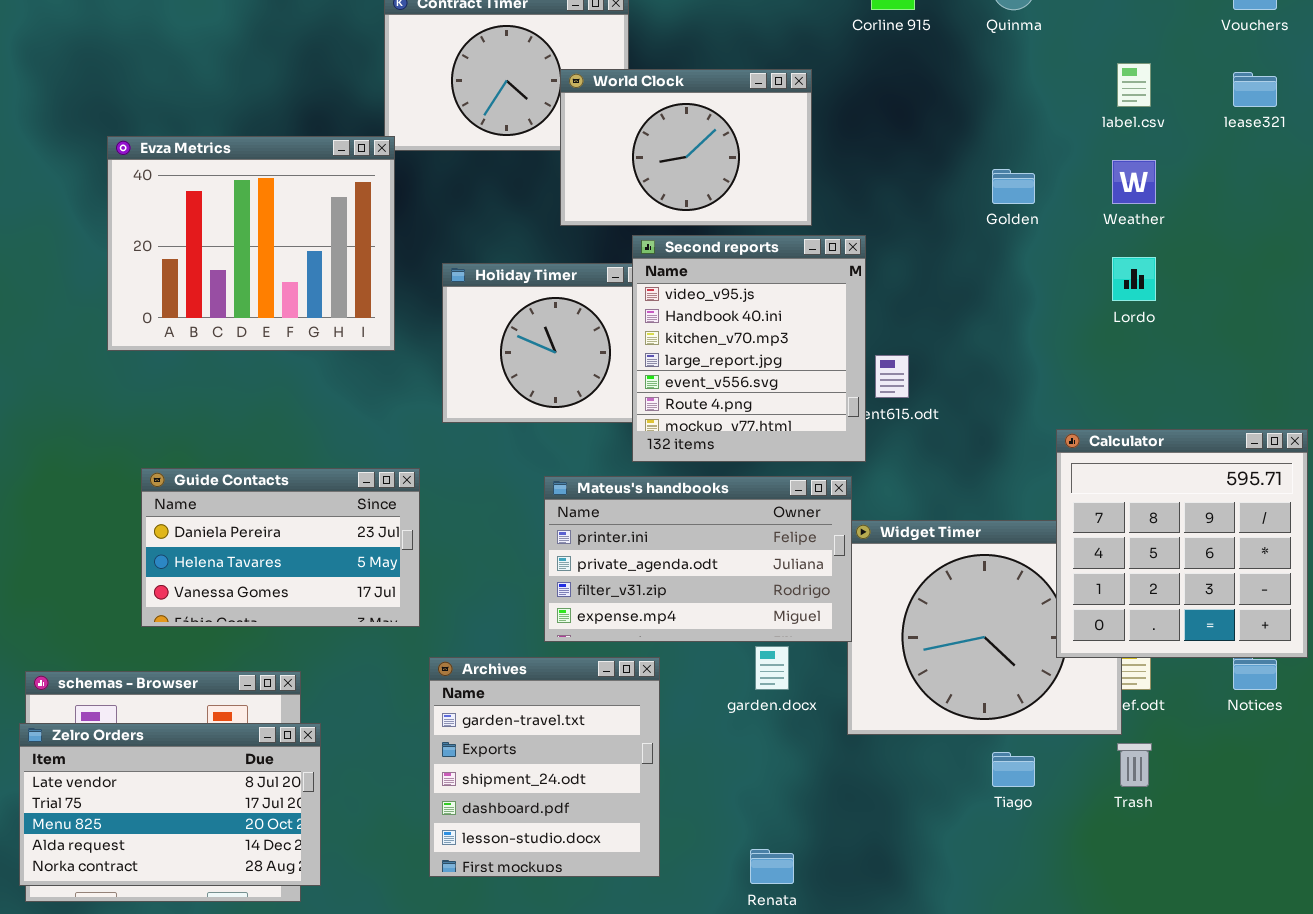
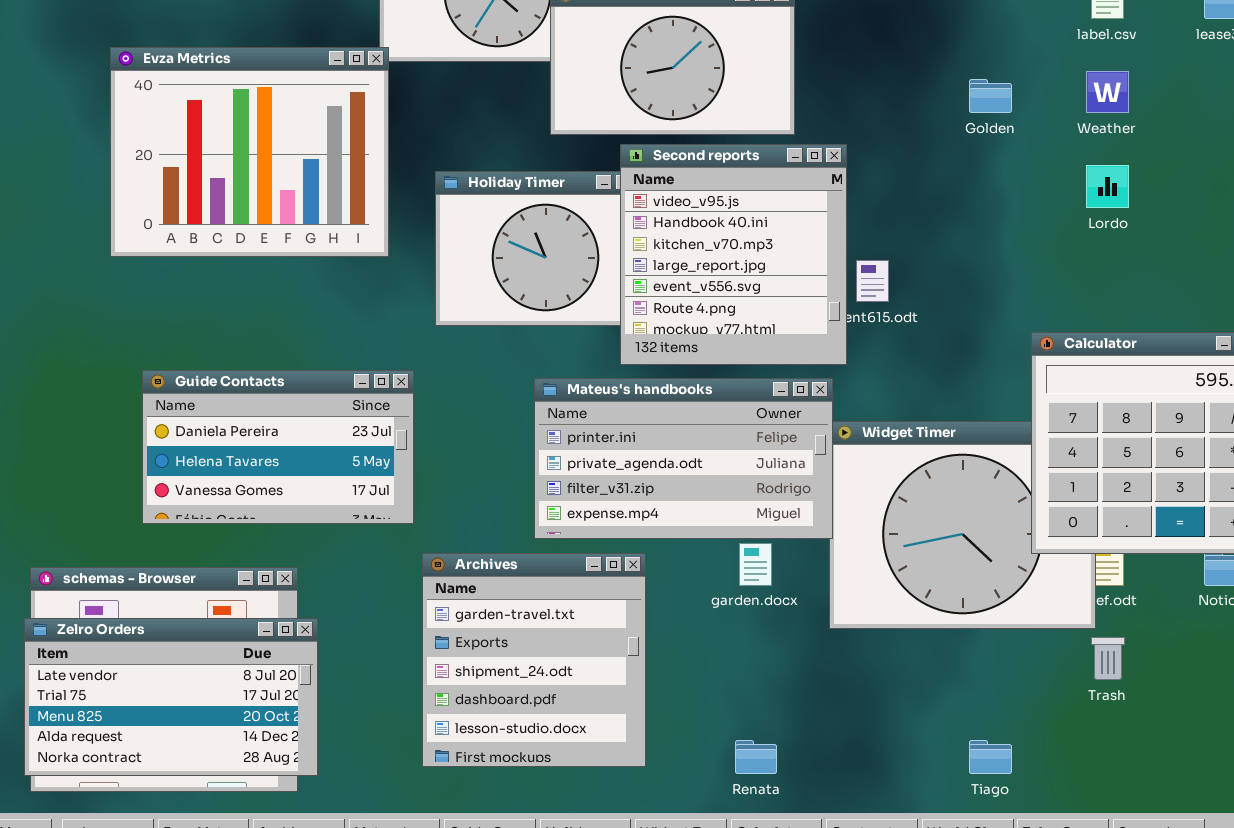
Tiago: [992,752,1035,787] -> [969,740,1012,774], moved

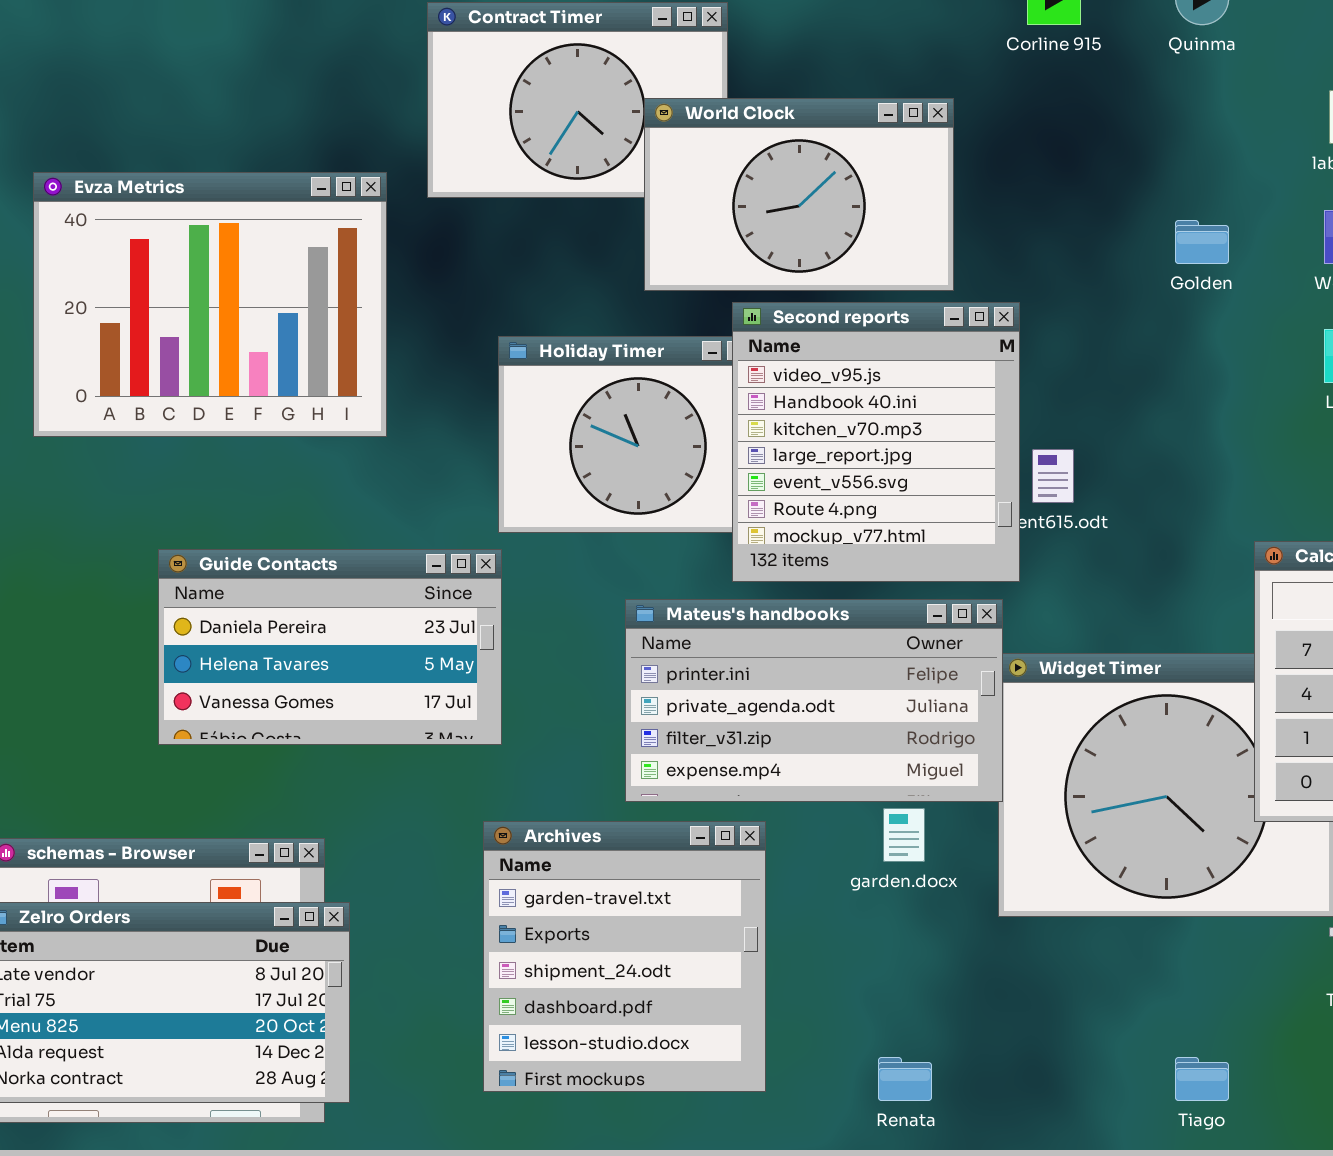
Evza Metrics: [110,47,389,257] -> [33,172,387,437], moved
Guide Contacts: [142,370,414,524] -> [158,549,502,745], moved

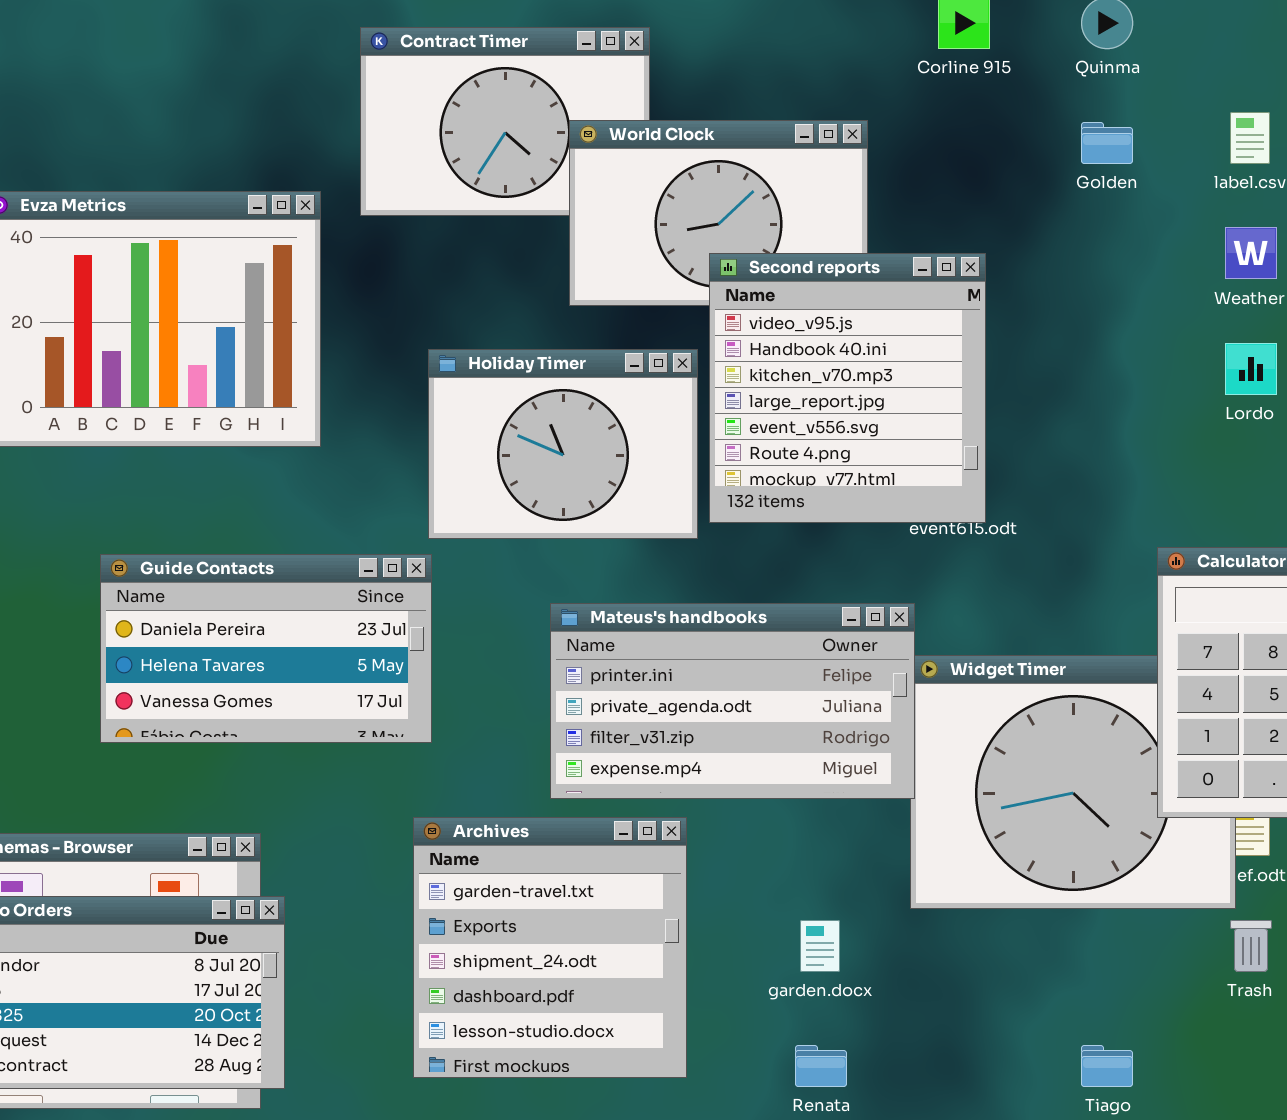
Golden: [1175,220,1229,264] -> [1081,122,1133,164], moved
Second reports: [732,302,1020,582] -> [709,253,986,523], moved
garden.docx: [883,808,925,862] -> [800,920,840,972], moved

